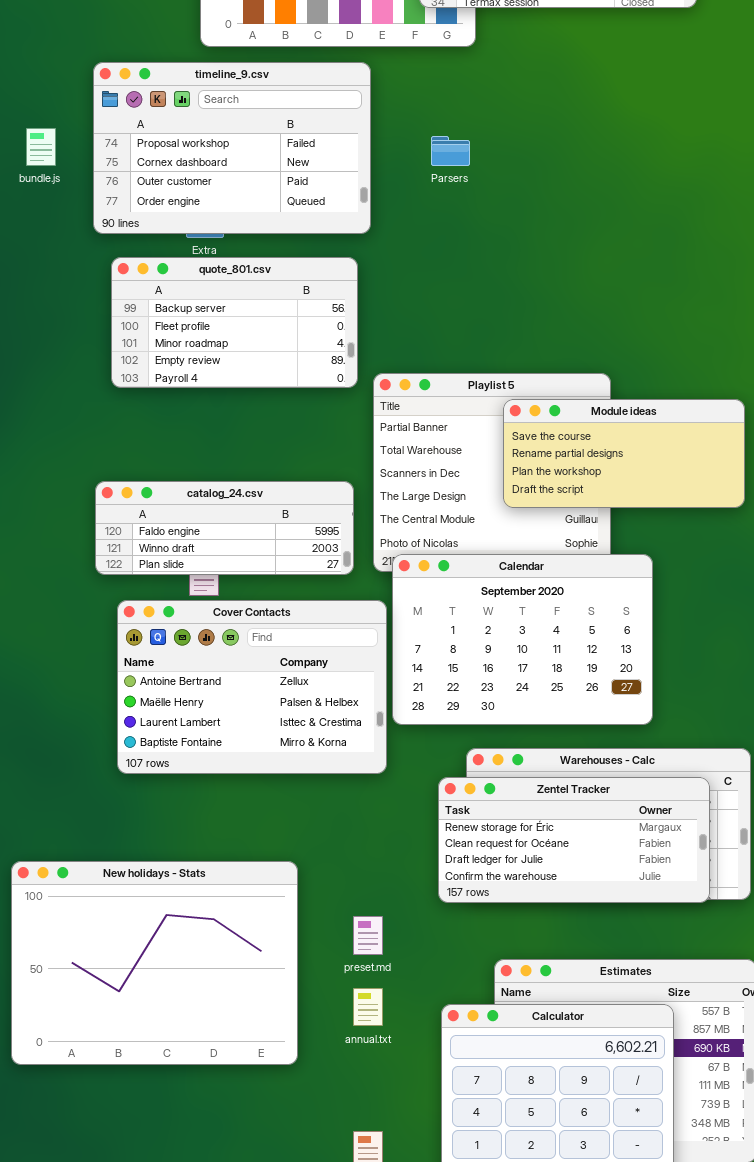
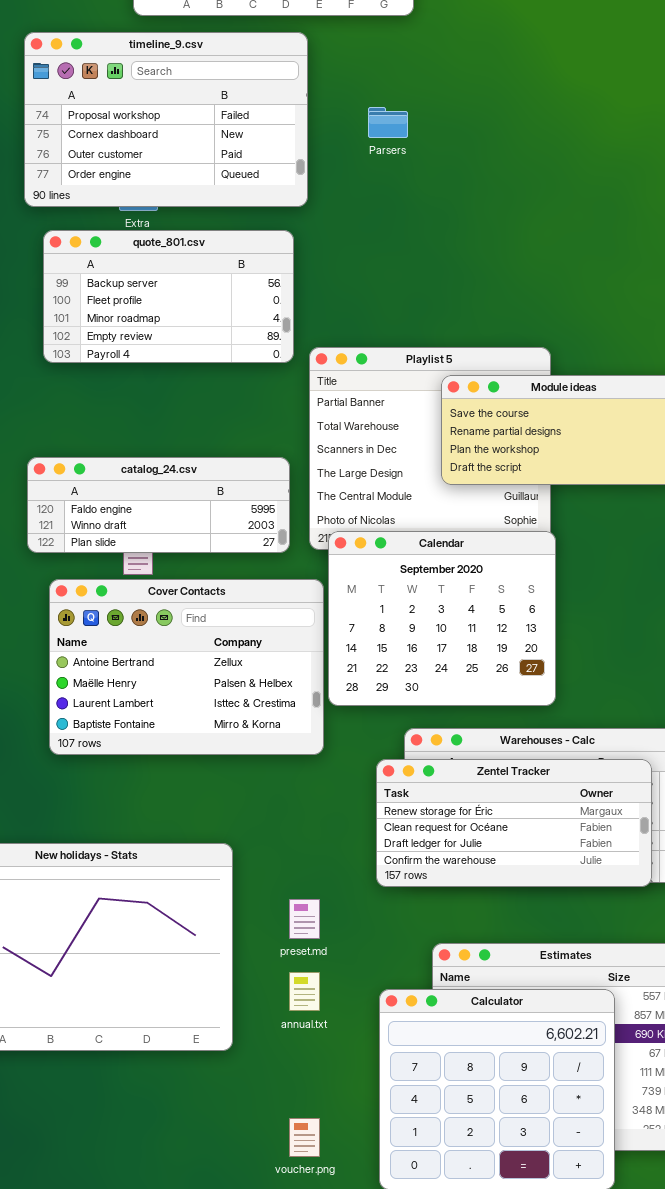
Calendar: [392,554,653,725] -> [328,531,556,706], resized

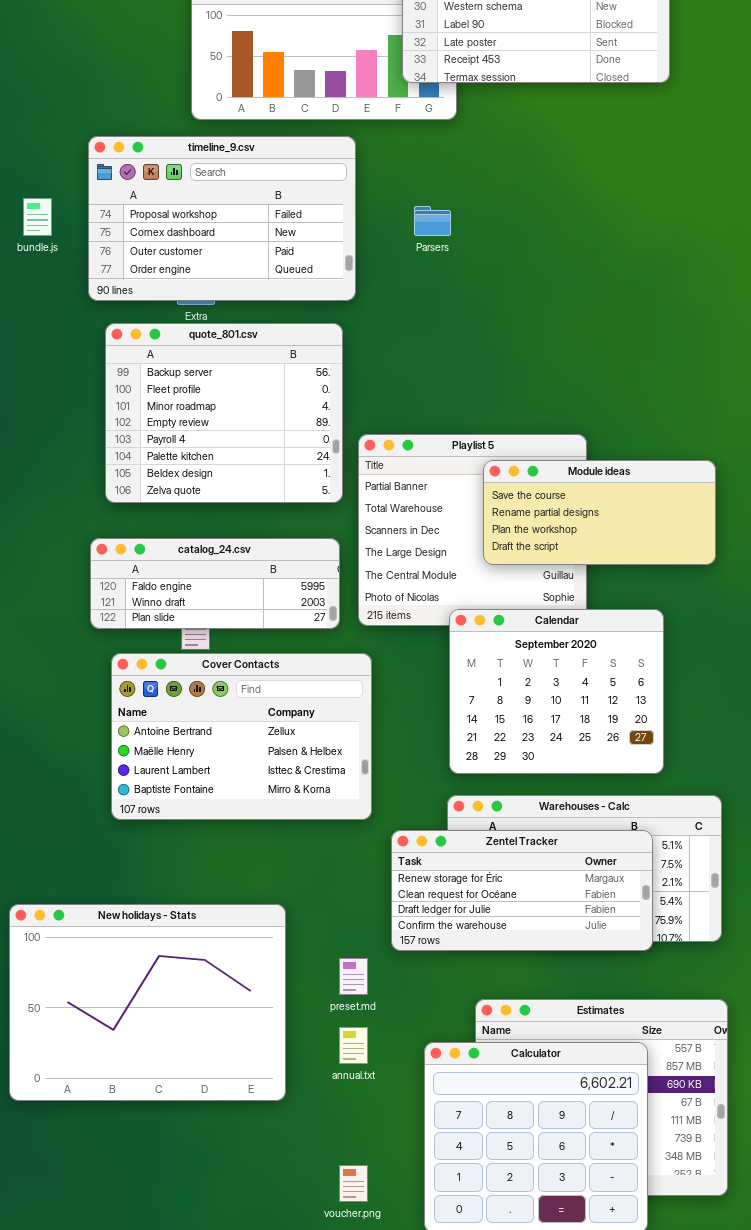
quote_801.csv: [43,230,294,363] -> [105,323,343,503], resized
Calendar: [328,531,556,706] -> [449,609,664,774], moved
Zentel Tracker: [376,759,652,887] -> [391,830,653,951], moved

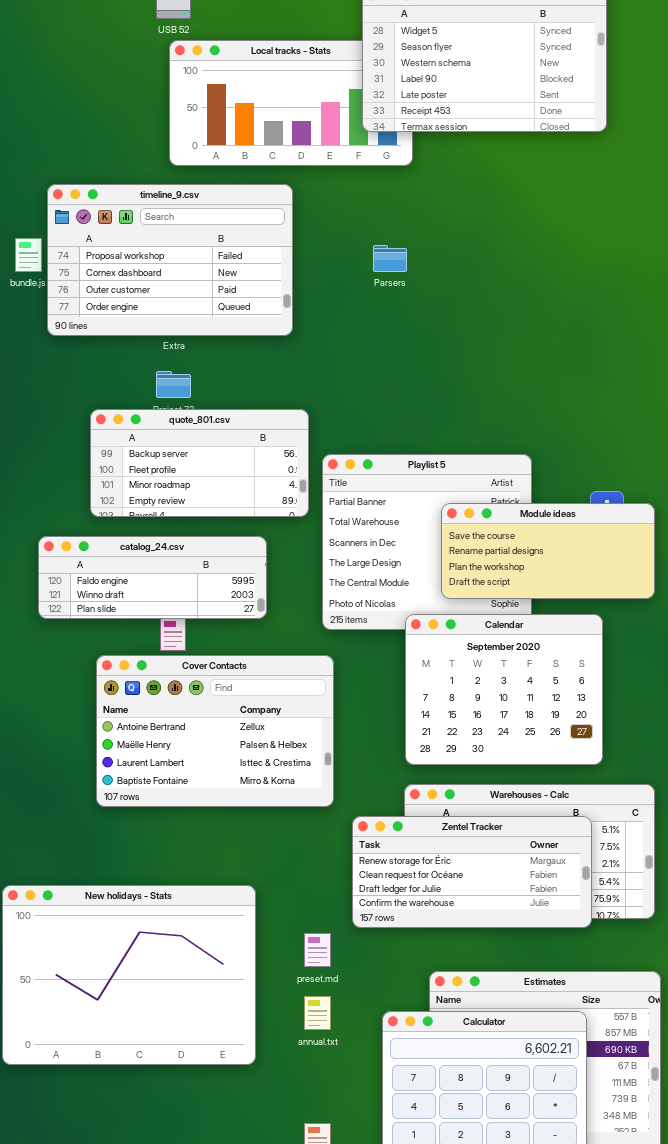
timeline_9.csv: [88,136,356,301] -> [47,184,293,336], moved
quote_801.csv: [105,323,343,503] -> [90,409,309,517], resized
Module ideas: [483,460,716,565] -> [441,503,655,599], moved
catalog_24.csv: [90,538,340,629] -> [38,536,267,619], moved

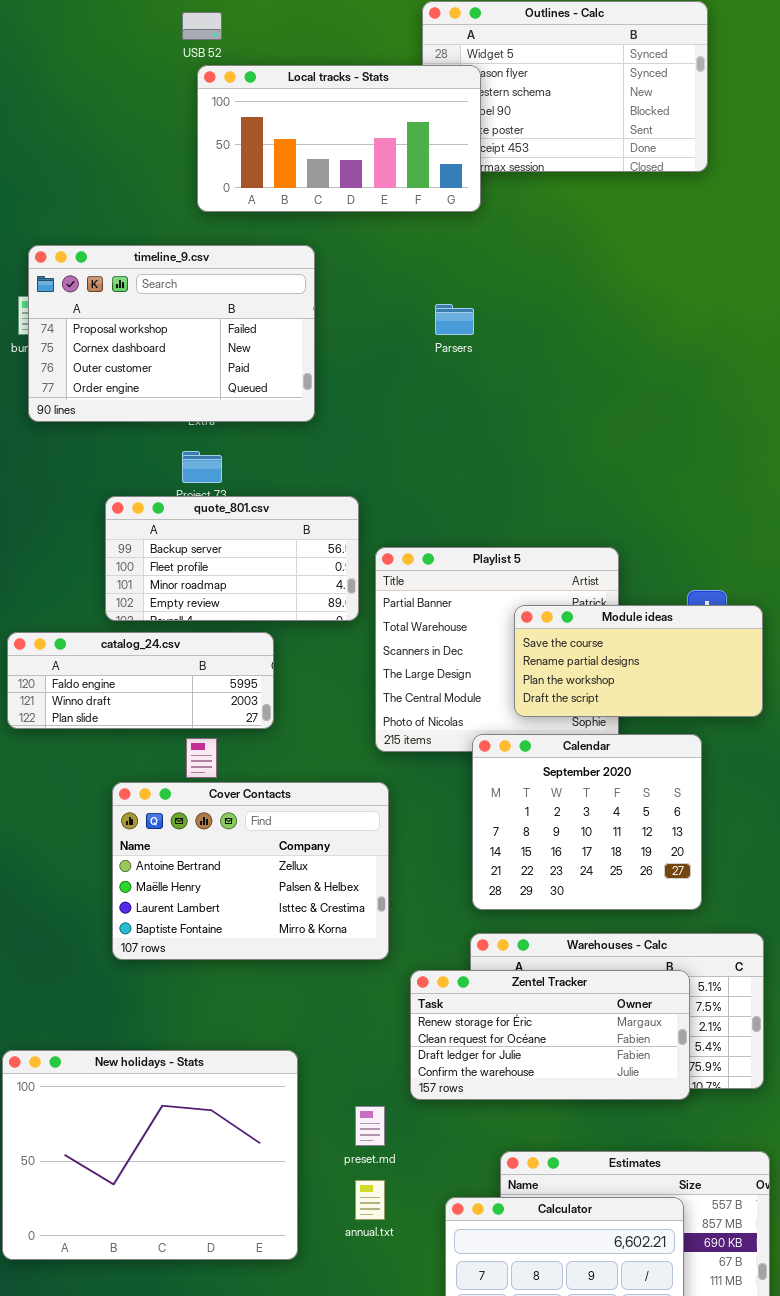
Local tracks - Stats: [169,40,413,166] -> [197,65,481,212], raised
timeline_9.csv: [47,184,293,336] -> [28,245,315,422], moved
catalog_24.csv: [38,536,267,619] -> [7,632,274,729], moved

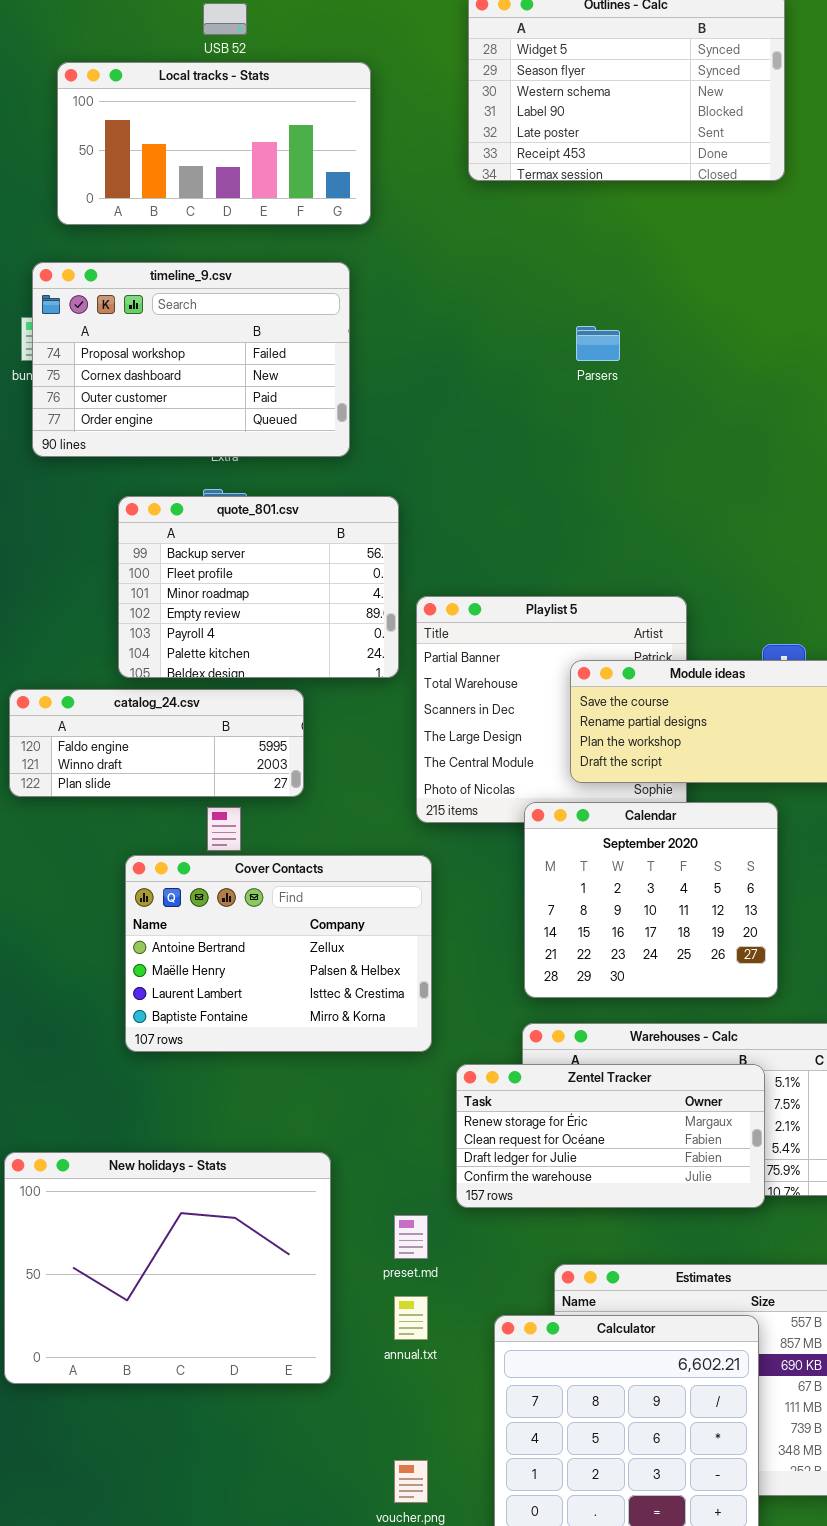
Local tracks - Stats: [197,65,481,212] -> [57,62,371,225], moved
Parsers: [435,304,474,335] -> [576,326,620,361], moved
quote_801.csv: [105,496,359,621] -> [118,496,399,678], resized

